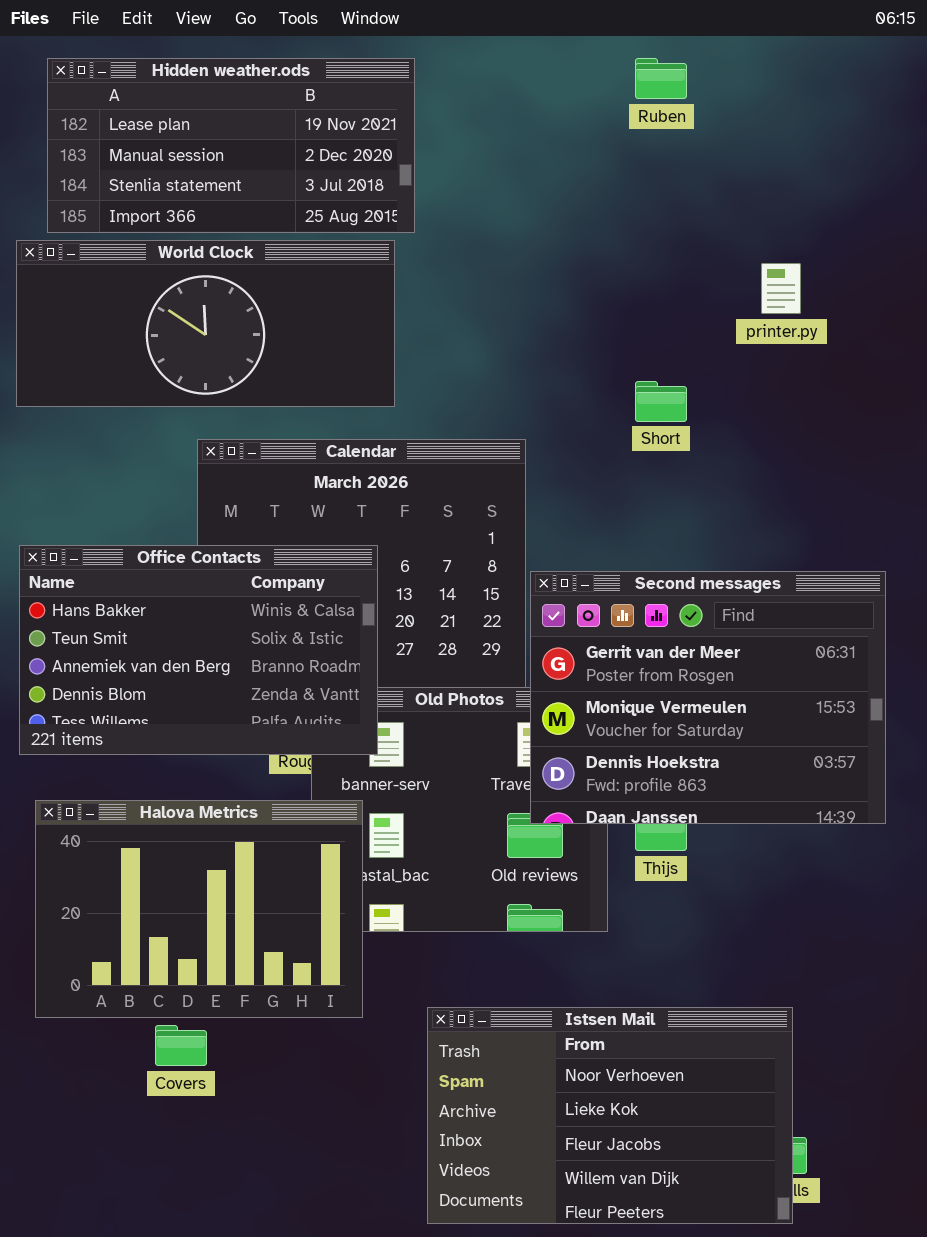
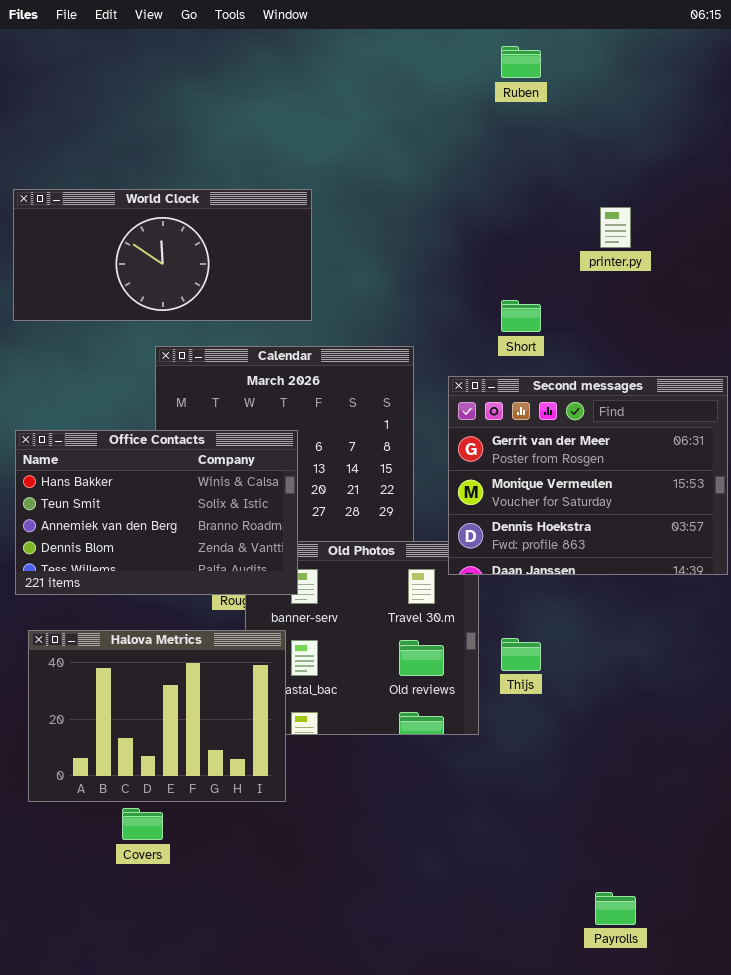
Hidden weather.ods: [47,58,415,233] -> none, closed
Second messages: [530,571,886,824] -> [448,376,728,575], moved
Istsen Mail: [427,1007,793,1224] -> none, closed

